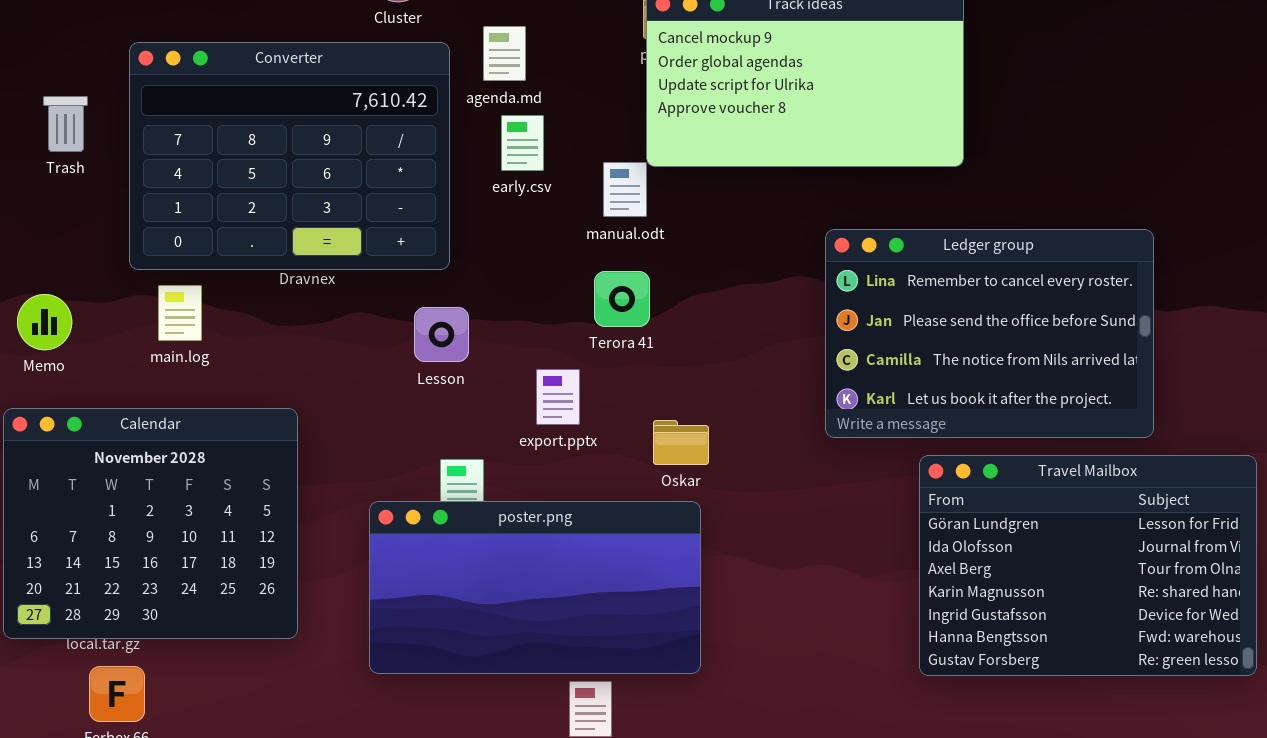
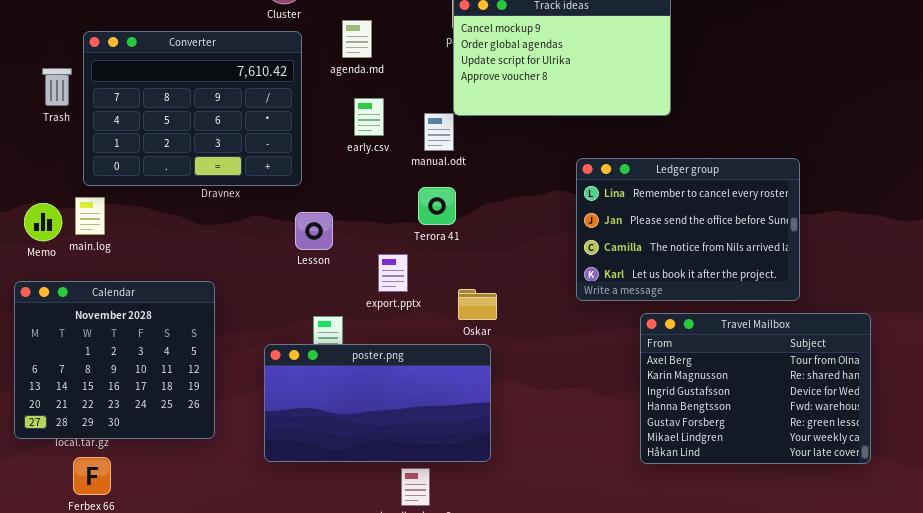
Converter: [129,42,450,270] -> [83,31,302,186], moved
early.csv: [501,115,544,171] -> [354,98,384,136], moved
main.log: [158,285,202,341] -> [75,197,105,235], moved
Travel Mailbox: [919,455,1257,676] -> [640,313,871,464], scrolled down 2 rows

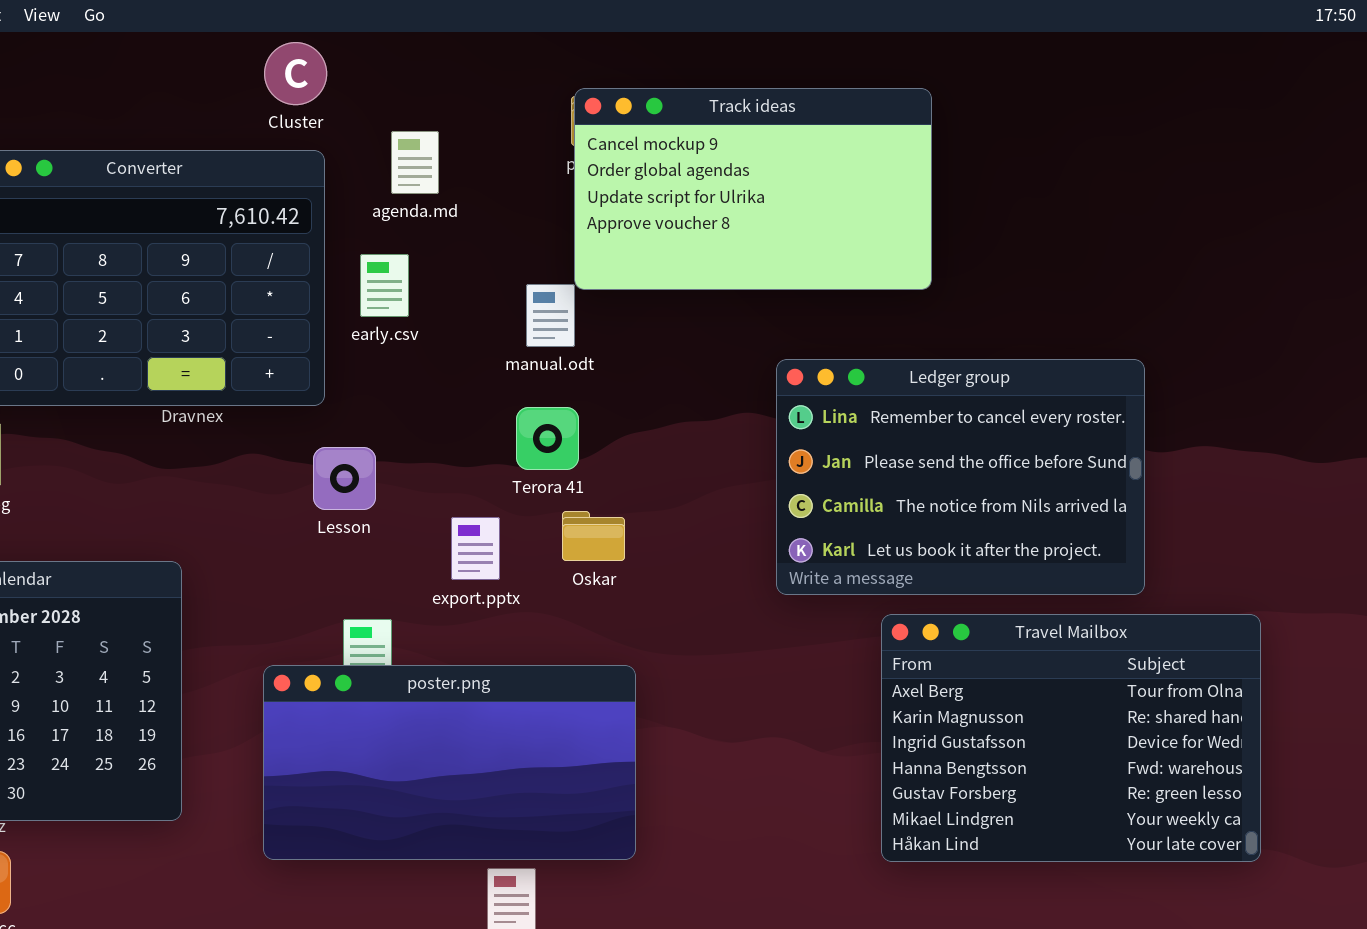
early.csv: [354,98,384,136] -> [360,254,409,317], moved
Oskar: [458,289,497,320] -> [562,511,625,561], moved

